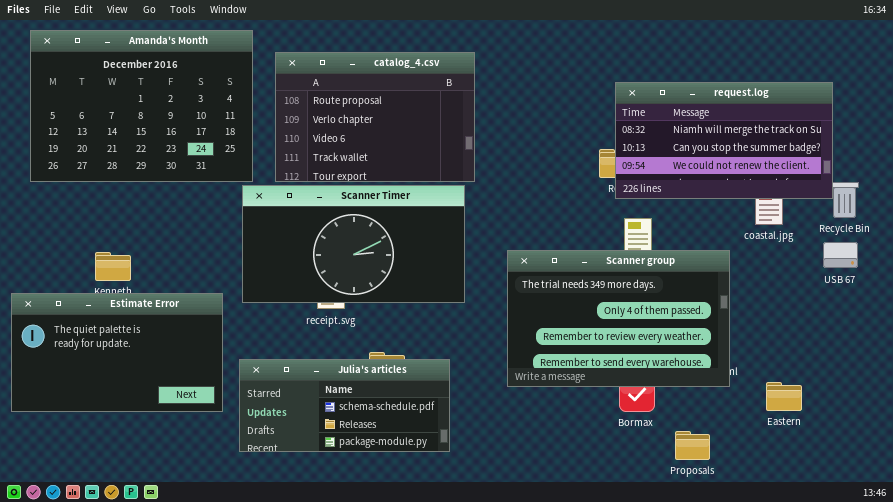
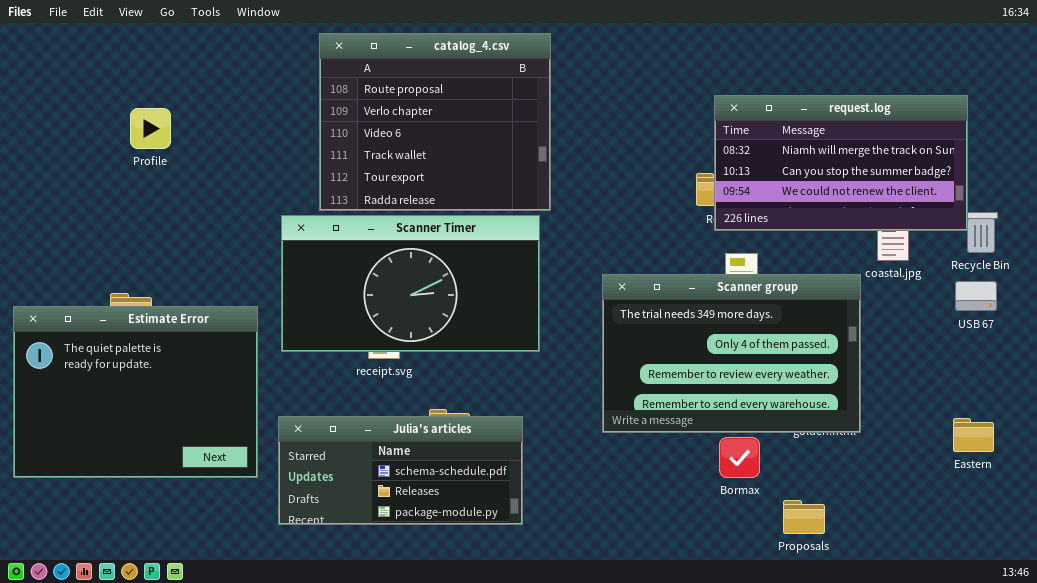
Amanda's Month: [30,30,253,182] -> none, closed
catalog_4.csv: [275,52,475,182] -> [319,33,551,211], resized
Scanner group: [507,250,730,387] -> [602,274,861,433], moved
Estimate Error: [11,293,223,412] -> [13,306,258,478], resized
Eastern: [766,382,802,411] -> [953,418,994,452], moved

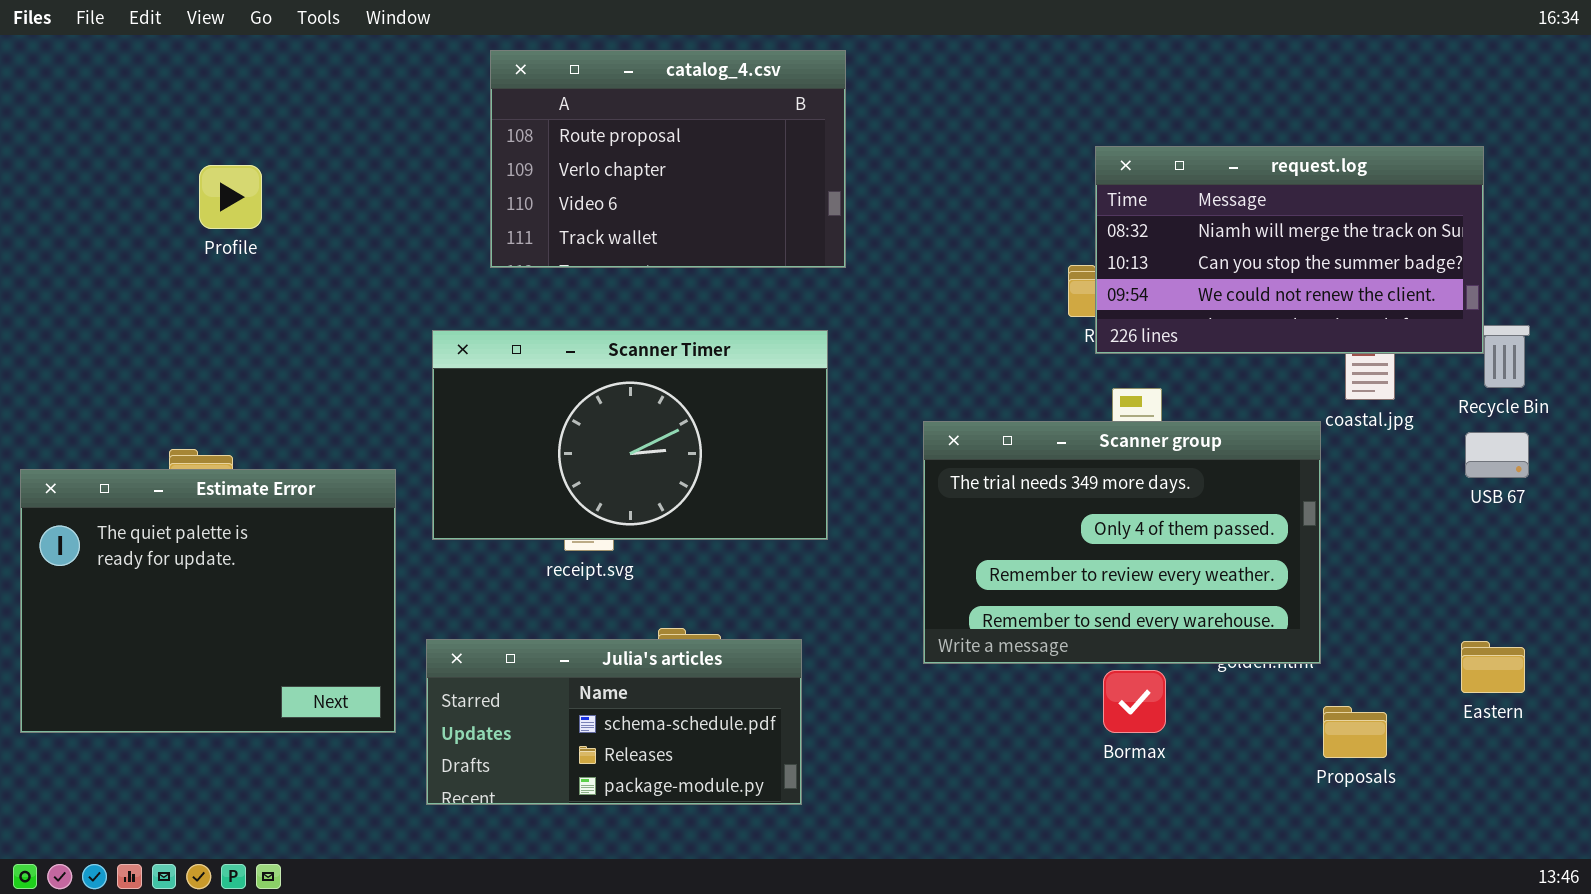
catalog_4.csv: [319,33,551,211] -> [490,50,846,268], resized
Proposals: [783,500,825,534] -> [1323,706,1387,758], moved

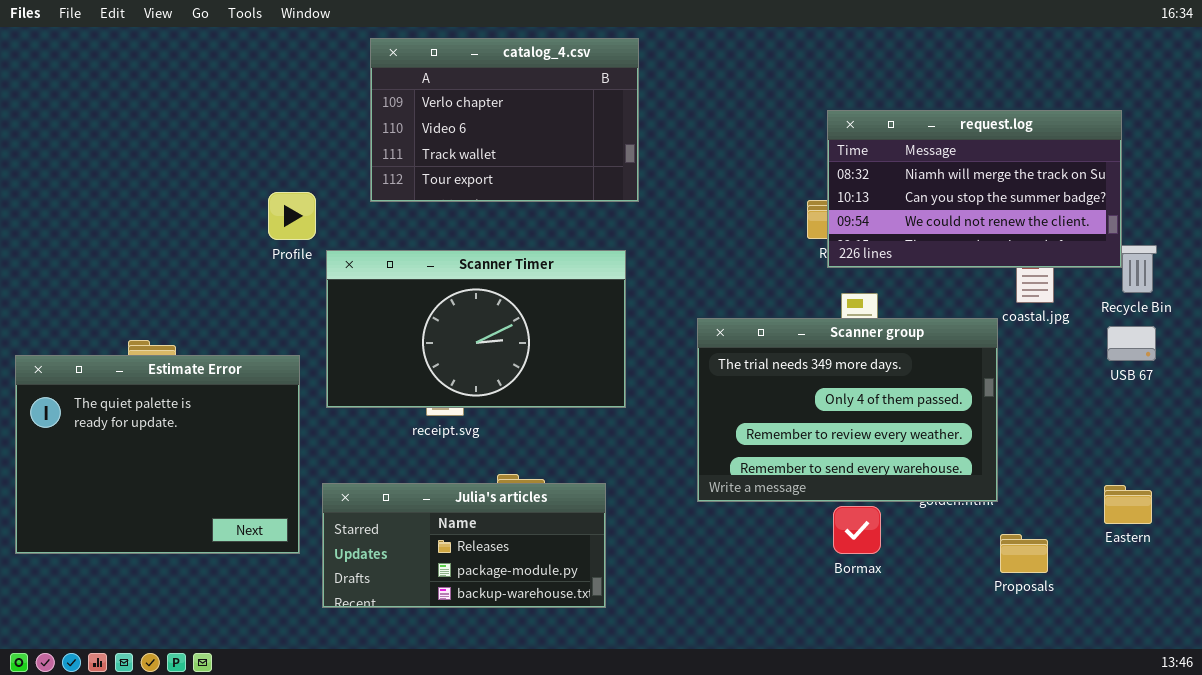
catalog_4.csv: [490,50,846,268] -> [370,38,639,202], scrolled down 1 row
Profile: [199,165,262,229] -> [268,192,316,240], moved
Julia's articles: [426,639,802,805] -> [322,483,606,608], scrolled down 1 row

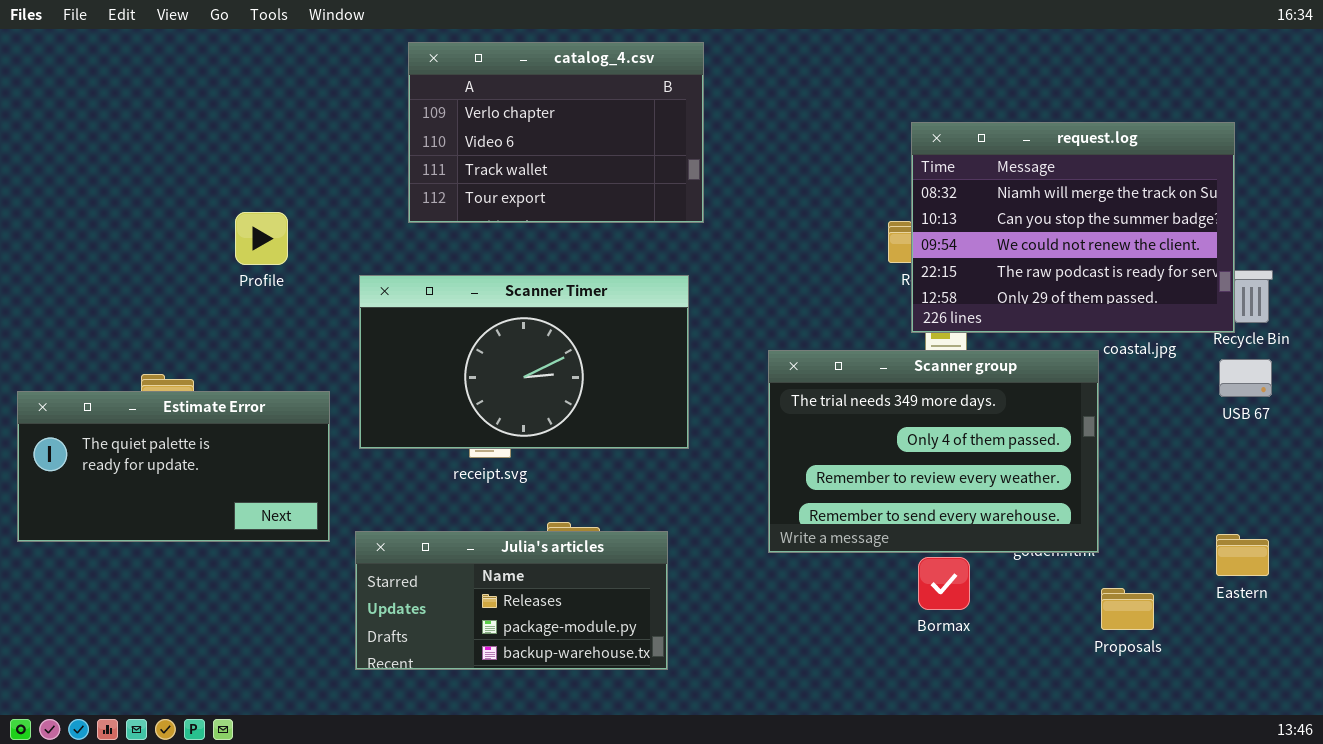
request.log: [827,110,1122,268] -> [911,122,1235,333], resized
Profile: [268,192,316,240] -> [235,212,288,265], moved
Estimate Error: [15,355,300,554] -> [17,391,330,542], resized

